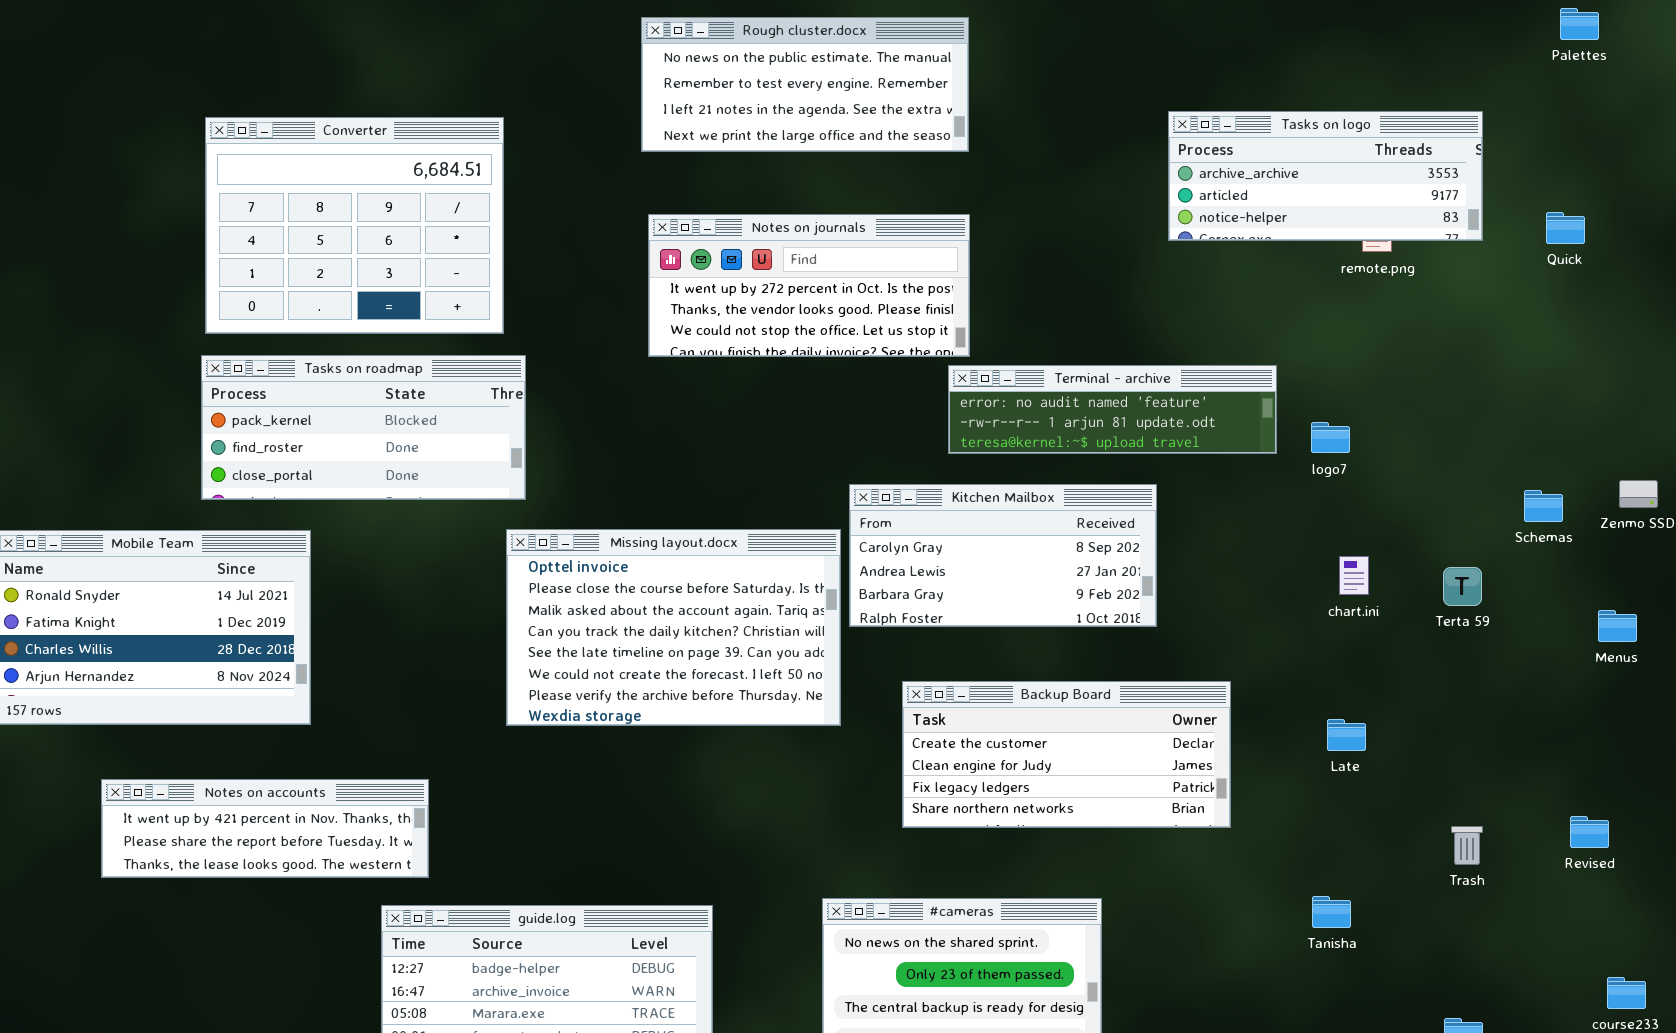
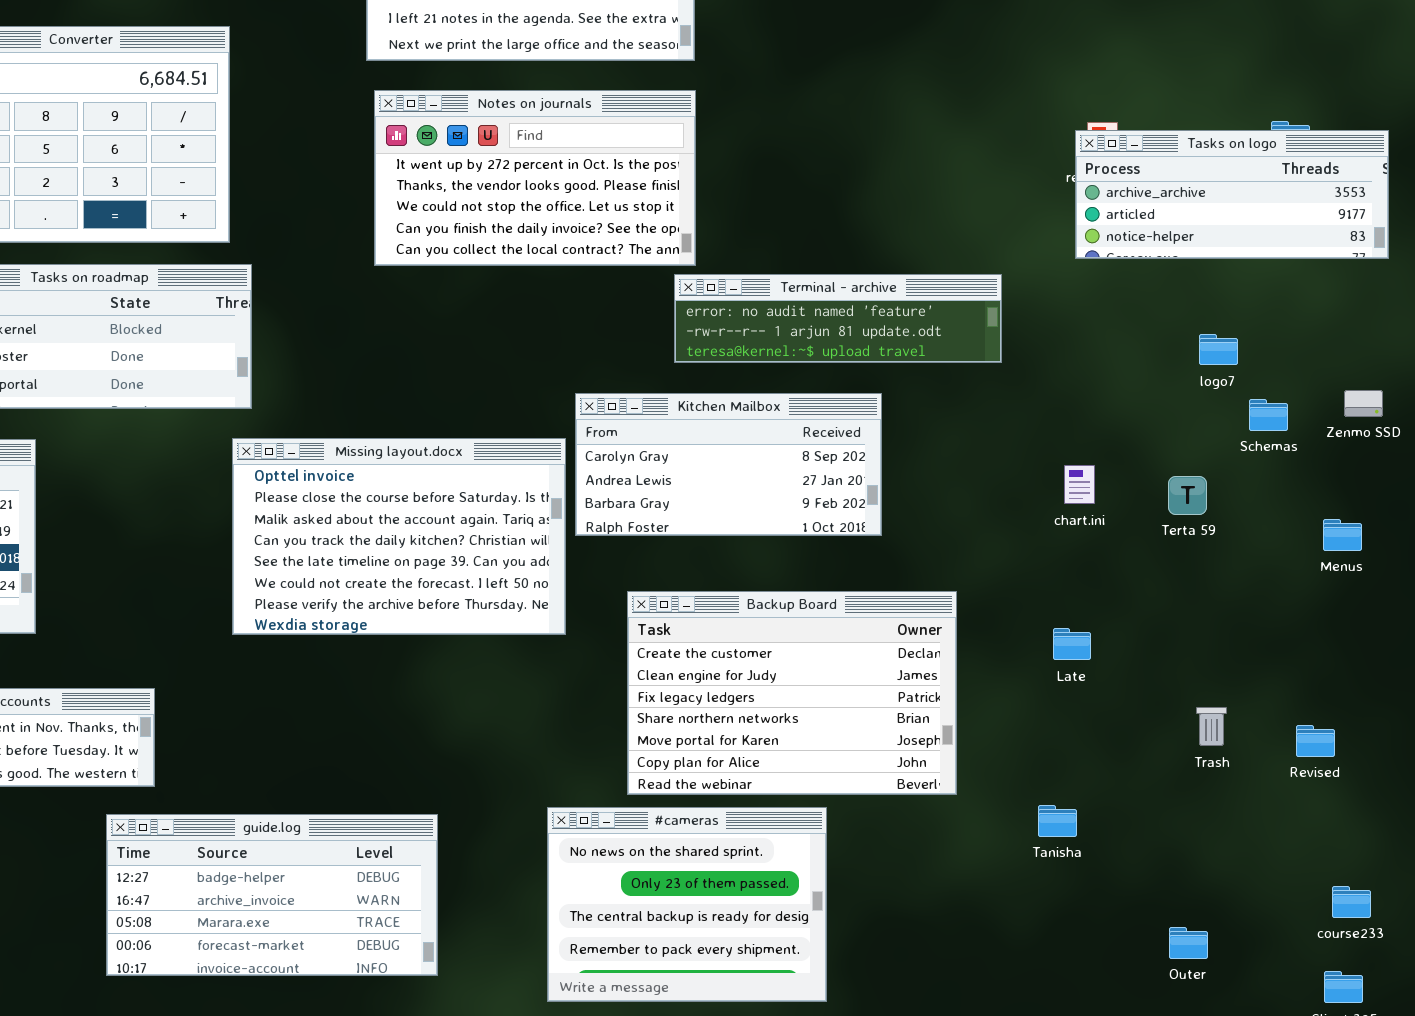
Tasks on logo: [1168,111,1483,241] -> [1075,130,1389,259], moved
Notes on journals: [648,214,970,357] -> [374,90,696,266], resized
logo7: [1311,422,1350,453] -> [1199,334,1238,365], moved
Backup Board: [902,681,1231,828] -> [627,591,957,795], resized
Trash: [1451,826,1483,865] -> [1196,707,1227,746], moved

